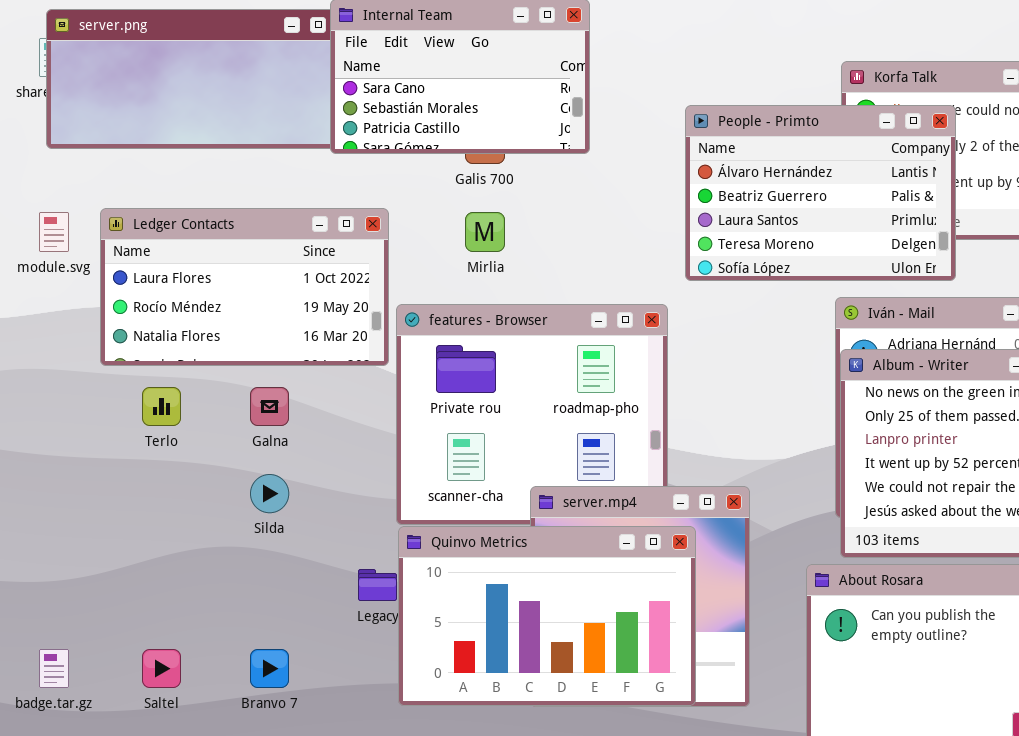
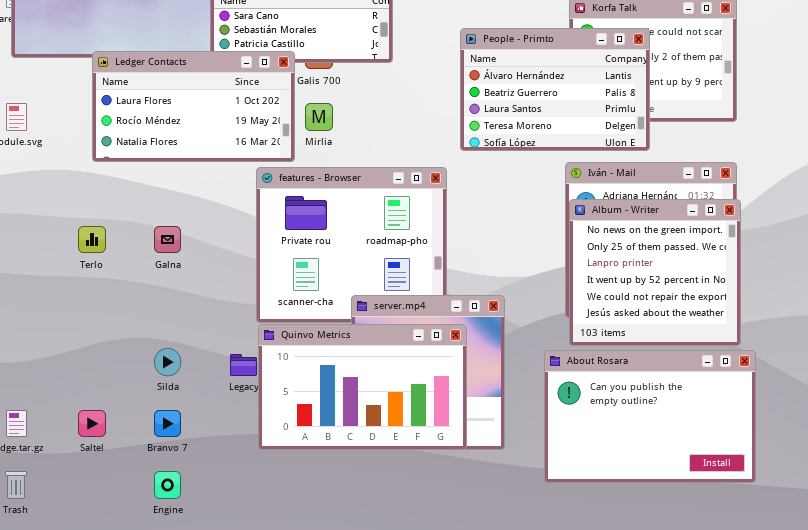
Ledger Contacts: [100,208,389,366] -> [92,51,295,162], moved
Silda: [250,474,289,513] -> [154,348,181,376], moved

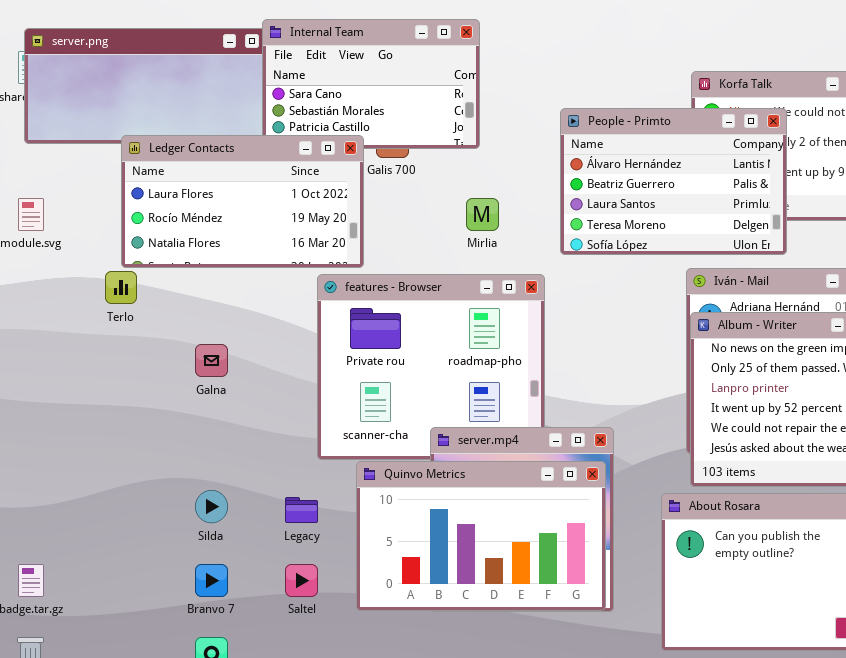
Mirlia: [305,103,333,131] -> [466,198,499,231], moved
Terlo: [78,226,106,253] -> [105,271,137,304], moved
Quinvo Metrics: [258,324,467,450] -> [356,461,606,611], moved
Saltel: [78,410,106,437] -> [285,564,318,597], moved

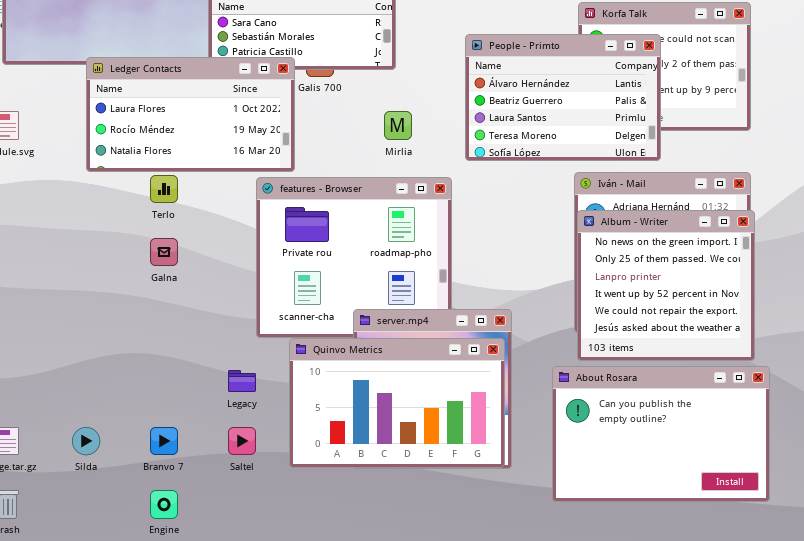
Terlo: [105,271,137,304] -> [150,175,178,203], moved
Silda: [195,490,228,523] -> [72,427,100,455], moved

